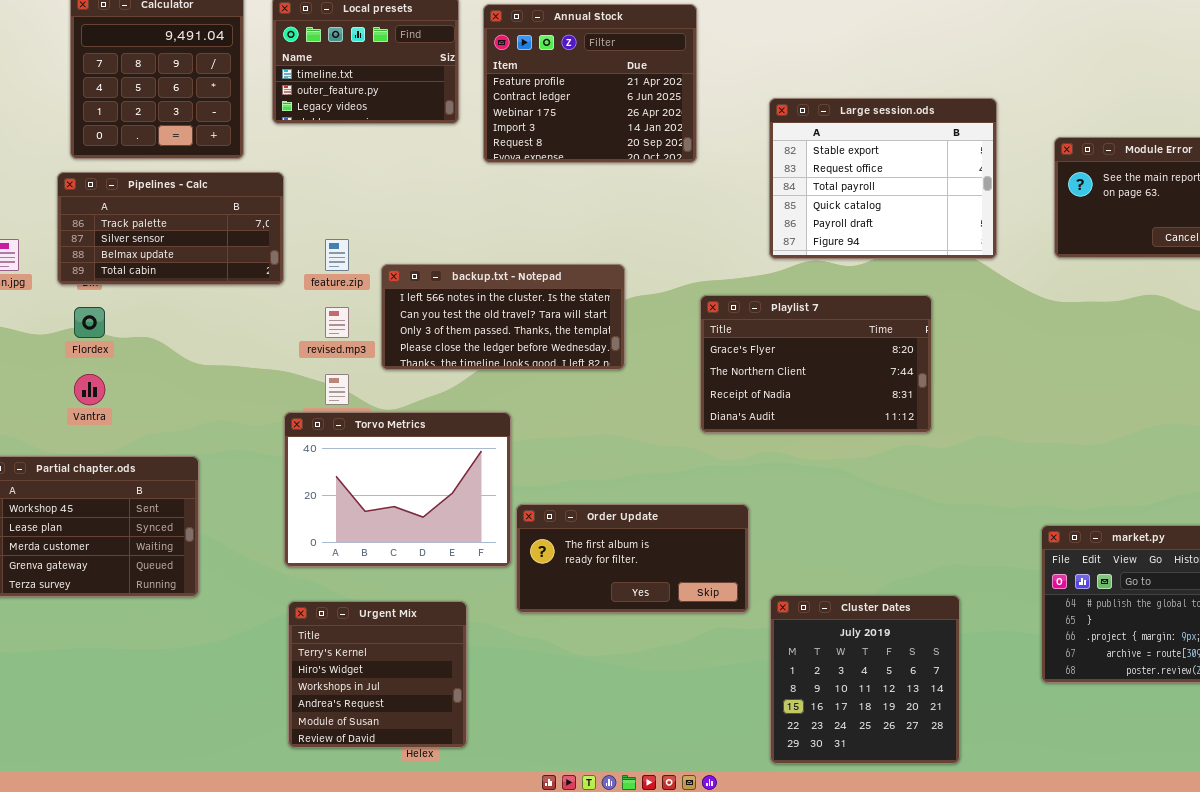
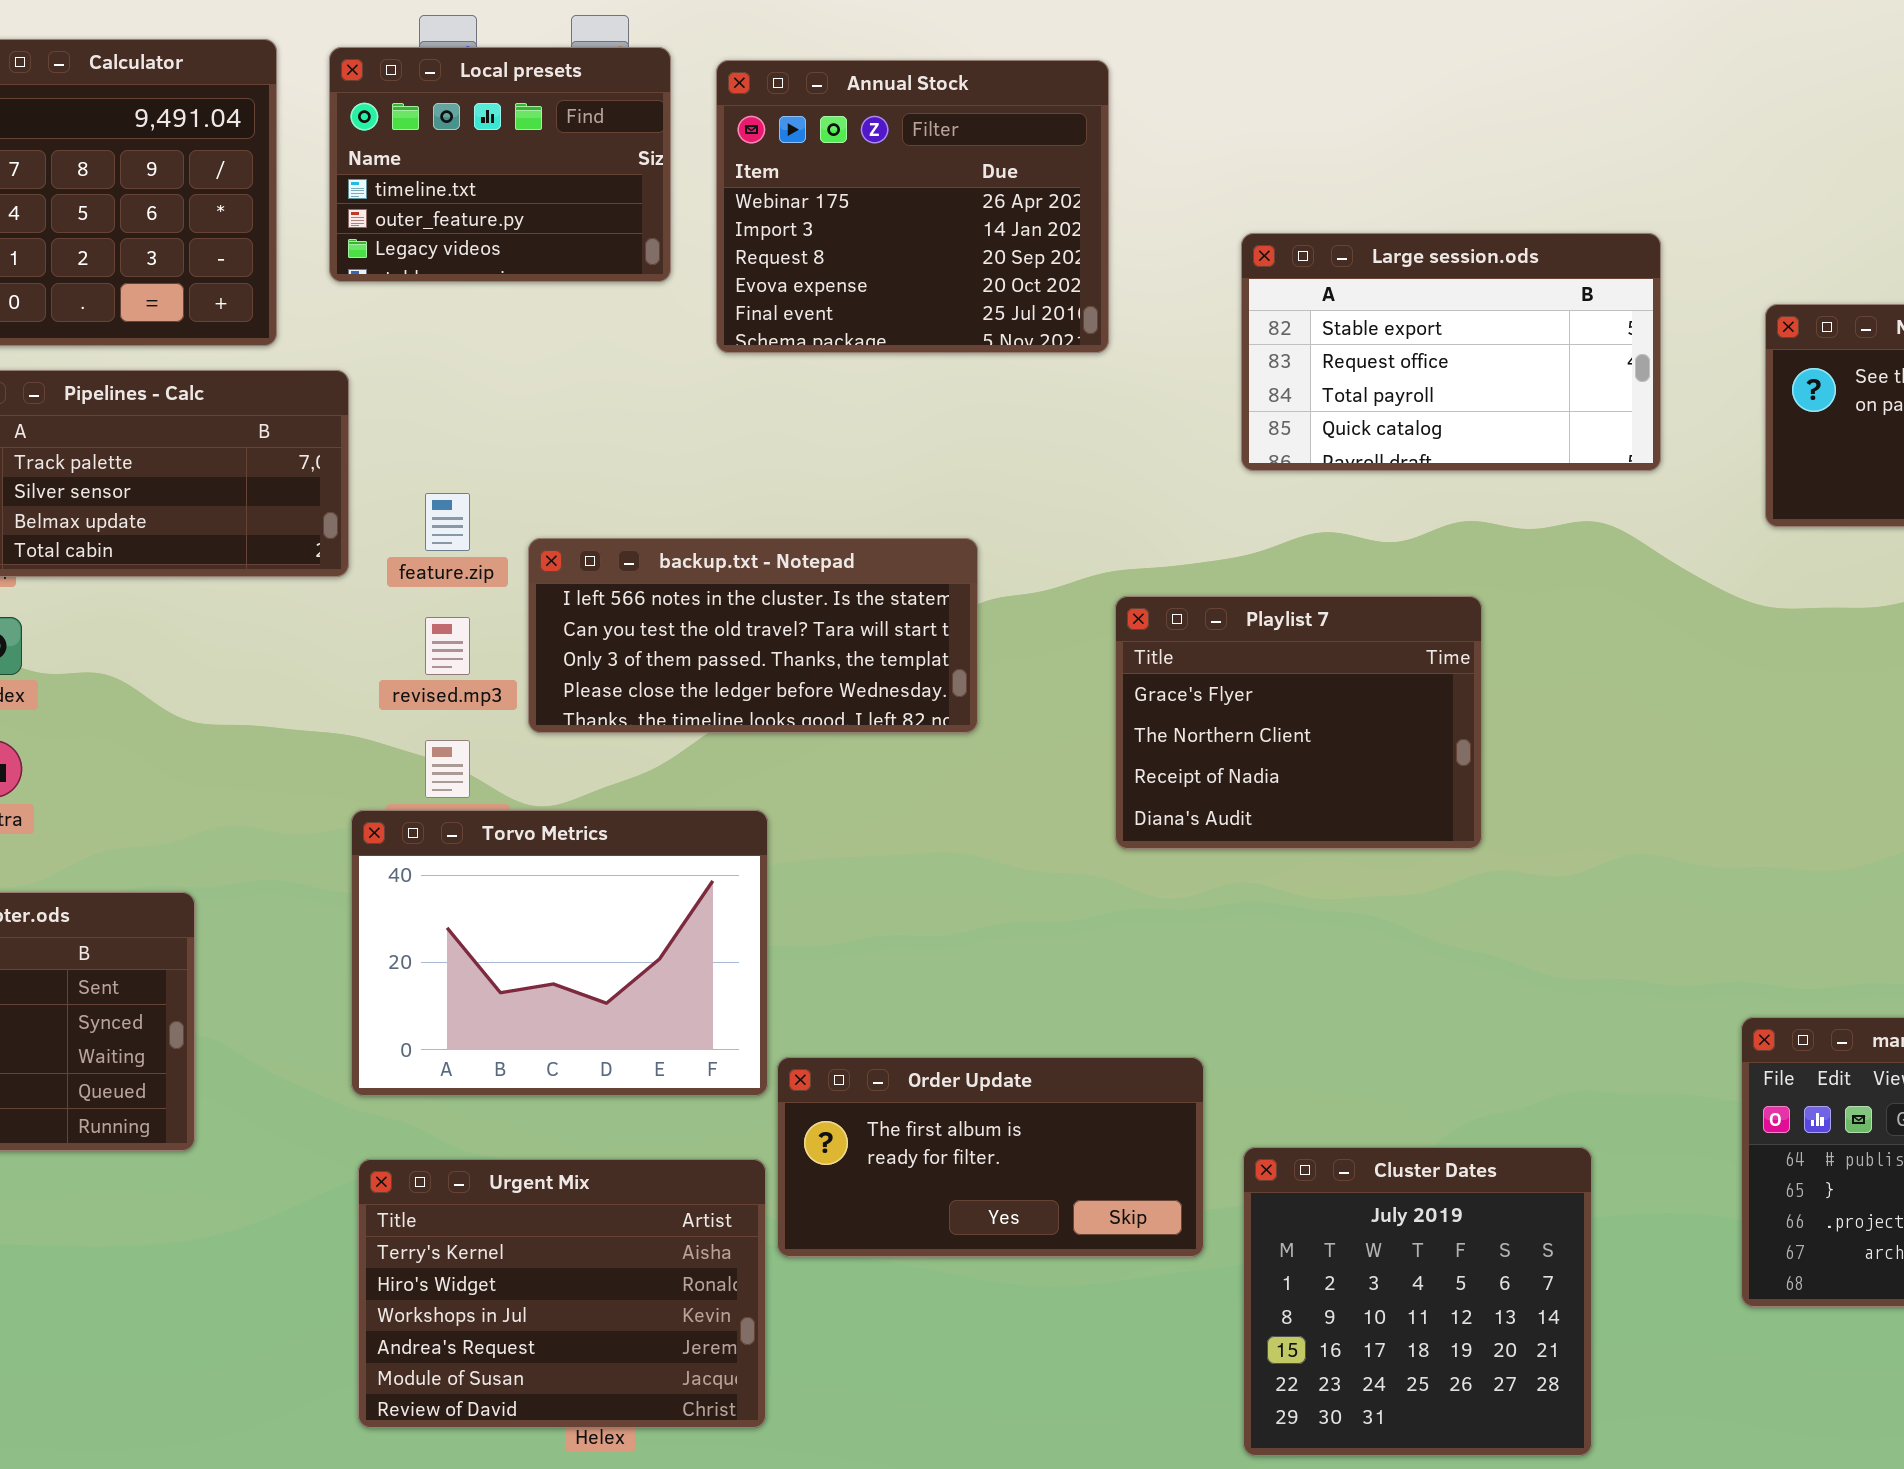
Annual Stock: [483,4,697,163] -> [716,60,1109,353], scrolled down 2 rows
Large session.ods: [769,98,997,259] -> [1241,233,1661,471], resized
Playlist 7: [700,295,932,433] -> [1115,596,1482,849], resized
Order Update: [516,504,749,613] -> [777,1057,1204,1257], moved
Urgent Mix: [288,601,467,748] -> [358,1159,766,1428], resized

